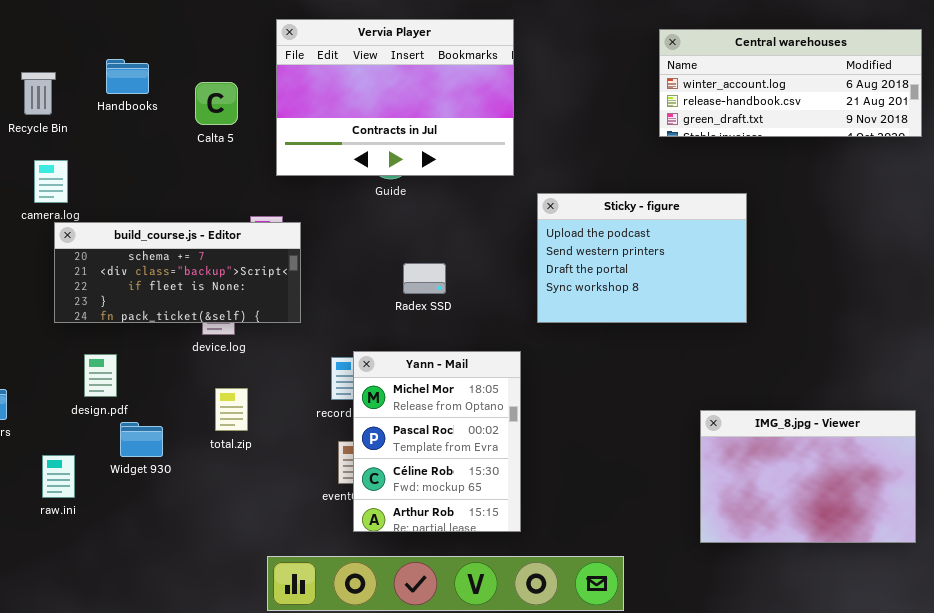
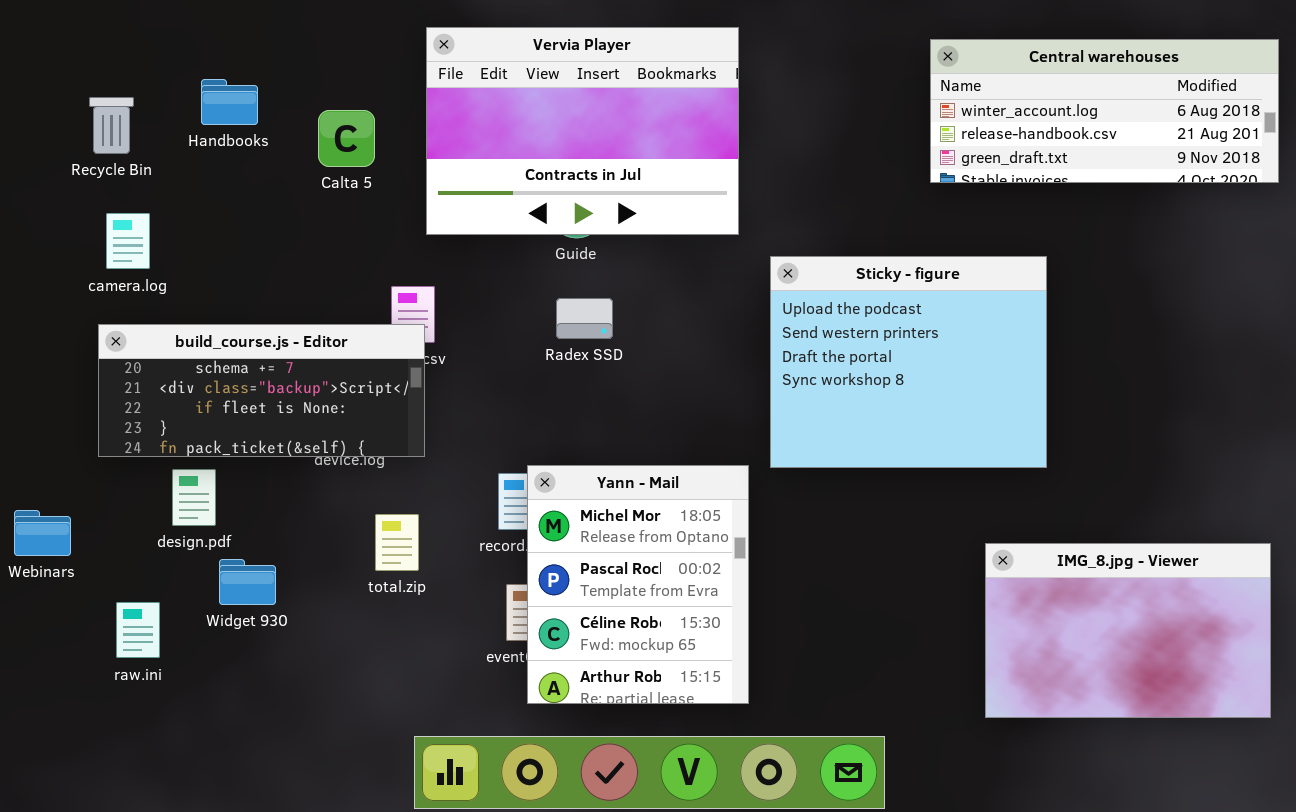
Sticky - figure: [537,193,747,323] -> [770,256,1047,468], resized
build_course.js - Editor: [54,222,301,323] -> [98,324,425,457], moved
Radex SSD: [403,263,446,294] -> [556,298,613,339], moved
total.zip: [215,388,248,431] -> [375,514,419,571], moved

